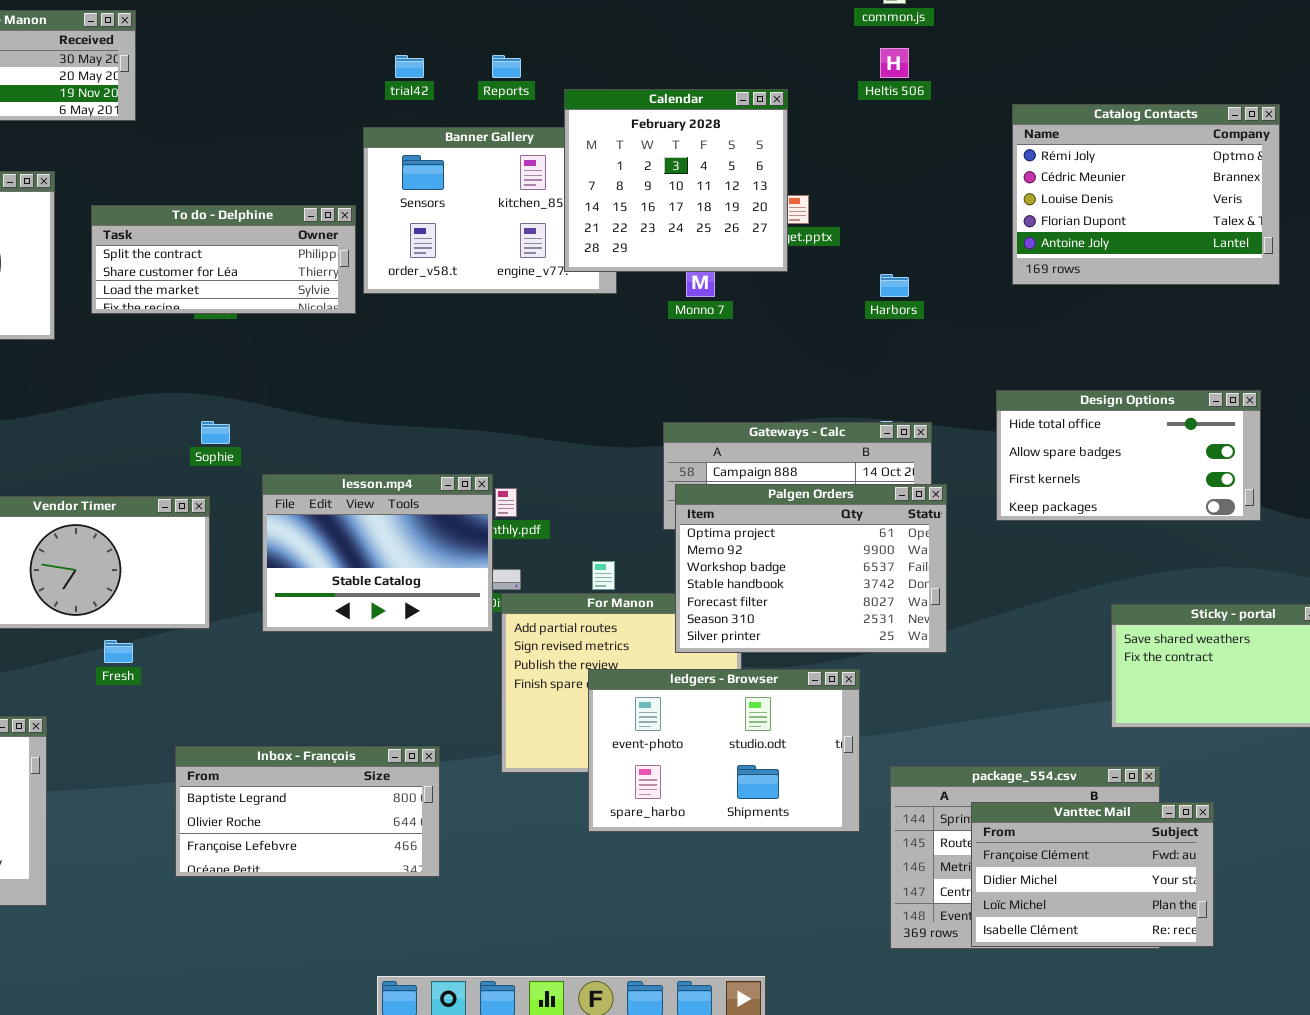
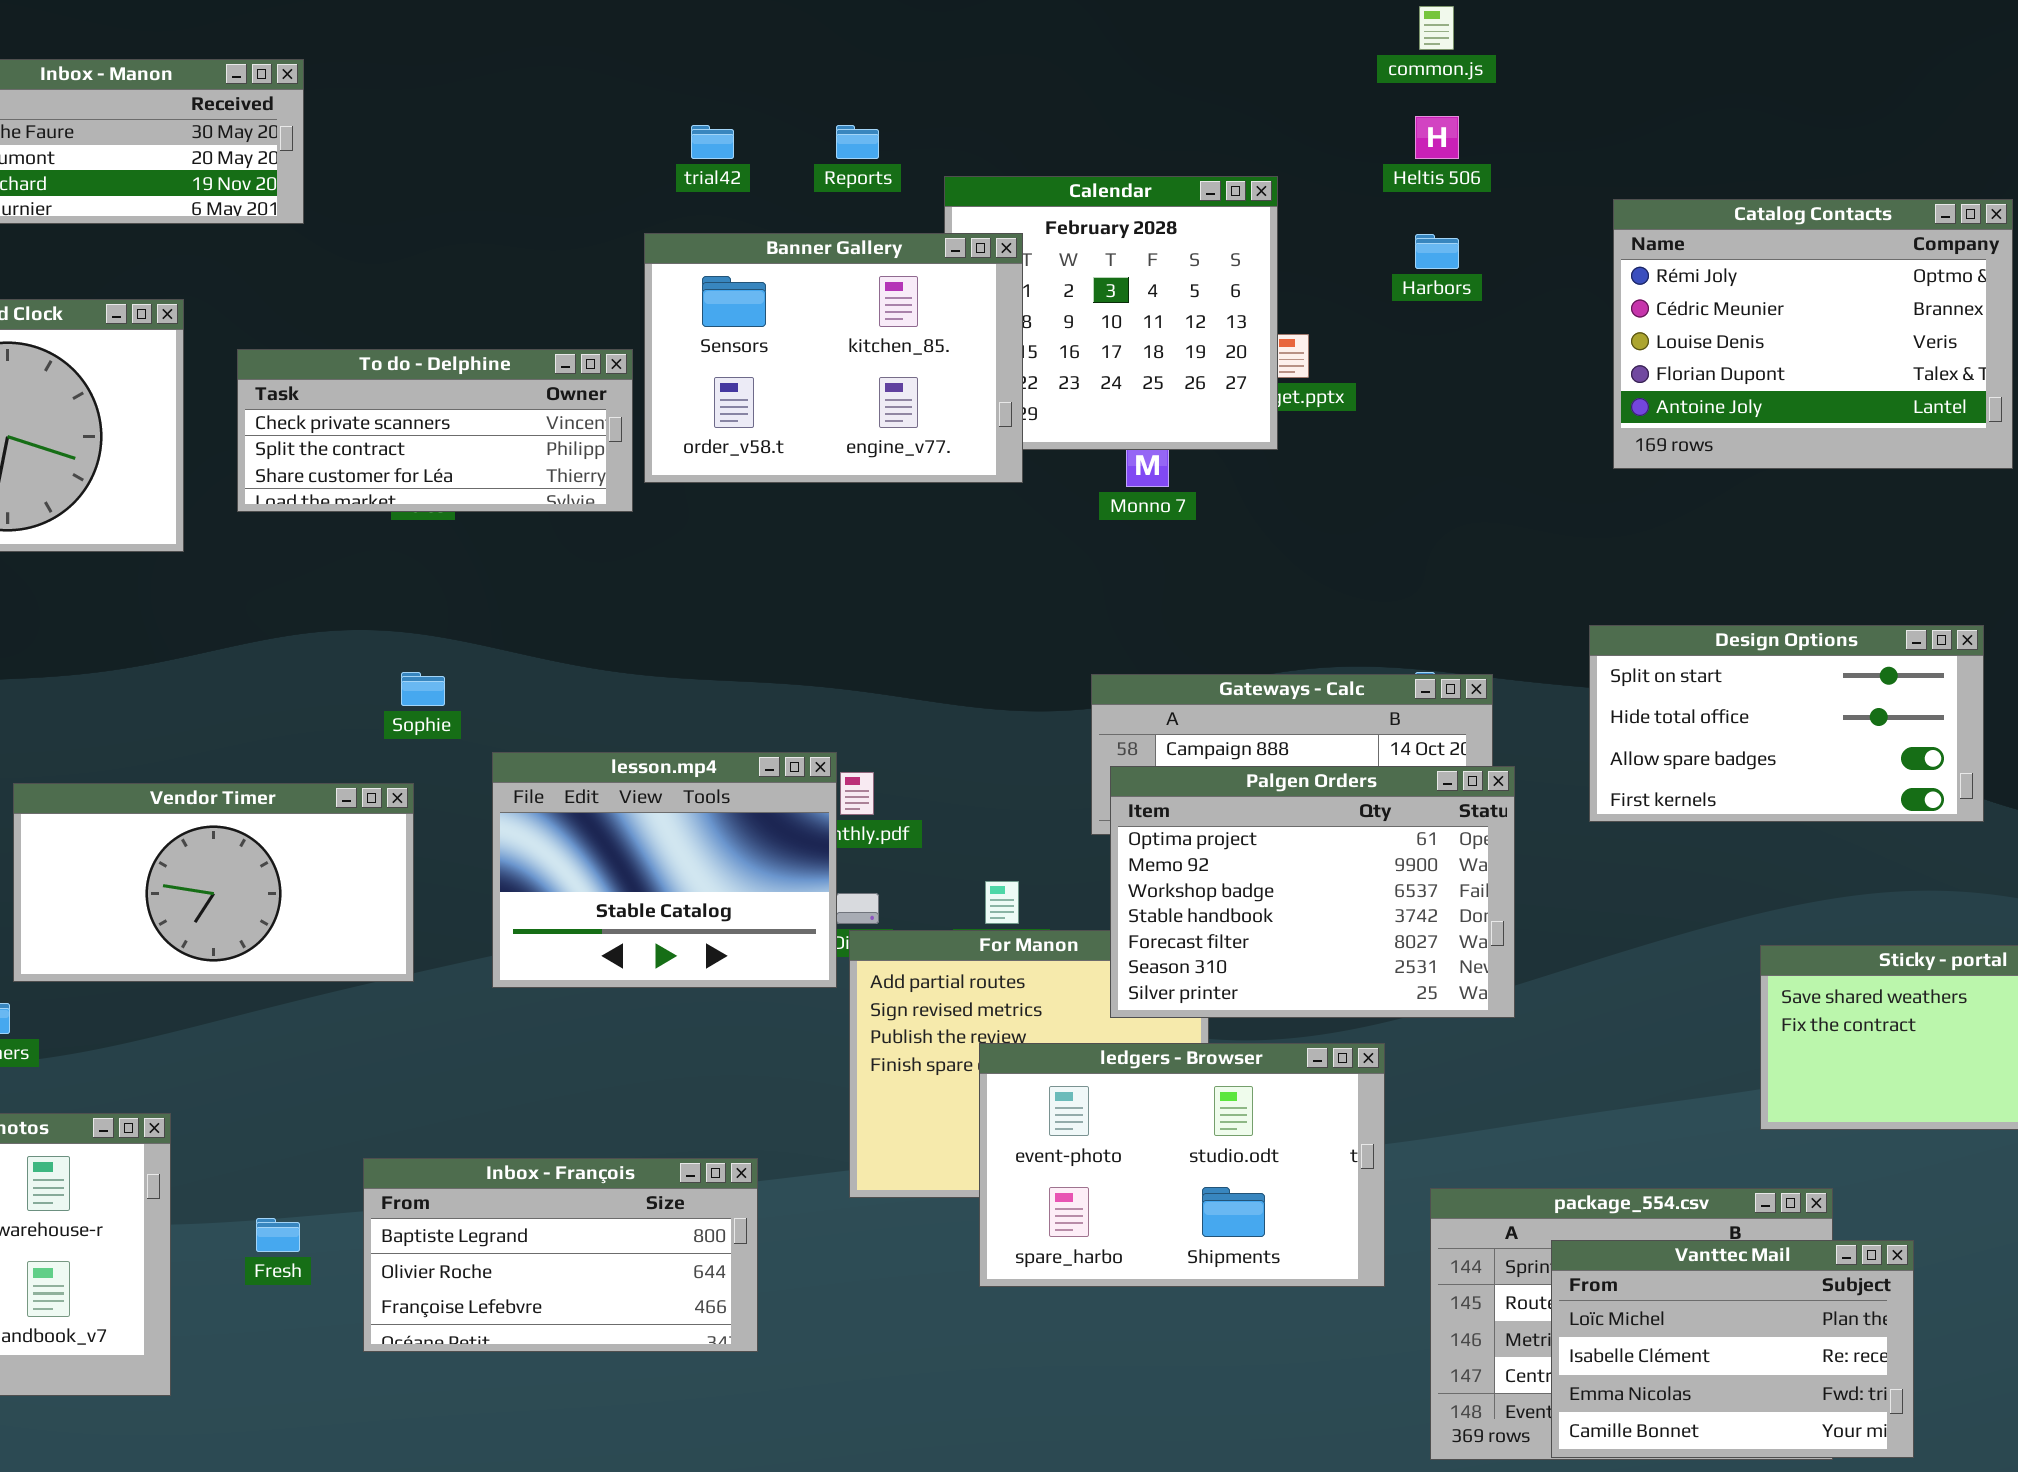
Banner Gallery: [363,127,617,294] -> [644,233,1023,483], raised
To do - Delphine: [91,205,356,314] -> [237,349,633,512], scrolled up 1 row
Harbors: [880,274,909,297] -> [1415,234,1459,269], moved
Design Options: [996,390,1261,521] -> [1589,625,1984,822], scrolled up 1 row
Fresh: [104,640,133,663] -> [256,1218,300,1252], moved
Vanttec Mail: [971,802,1214,947] -> [1551,1240,1914,1458], scrolled down 2 rows

